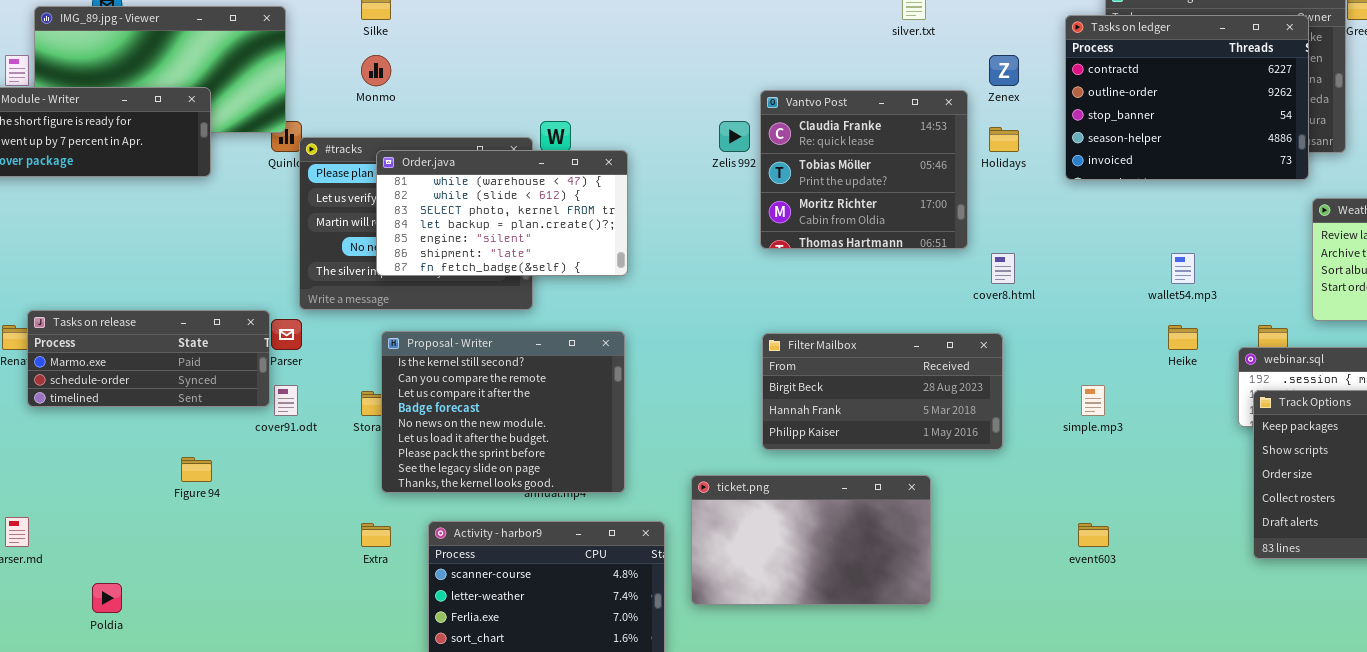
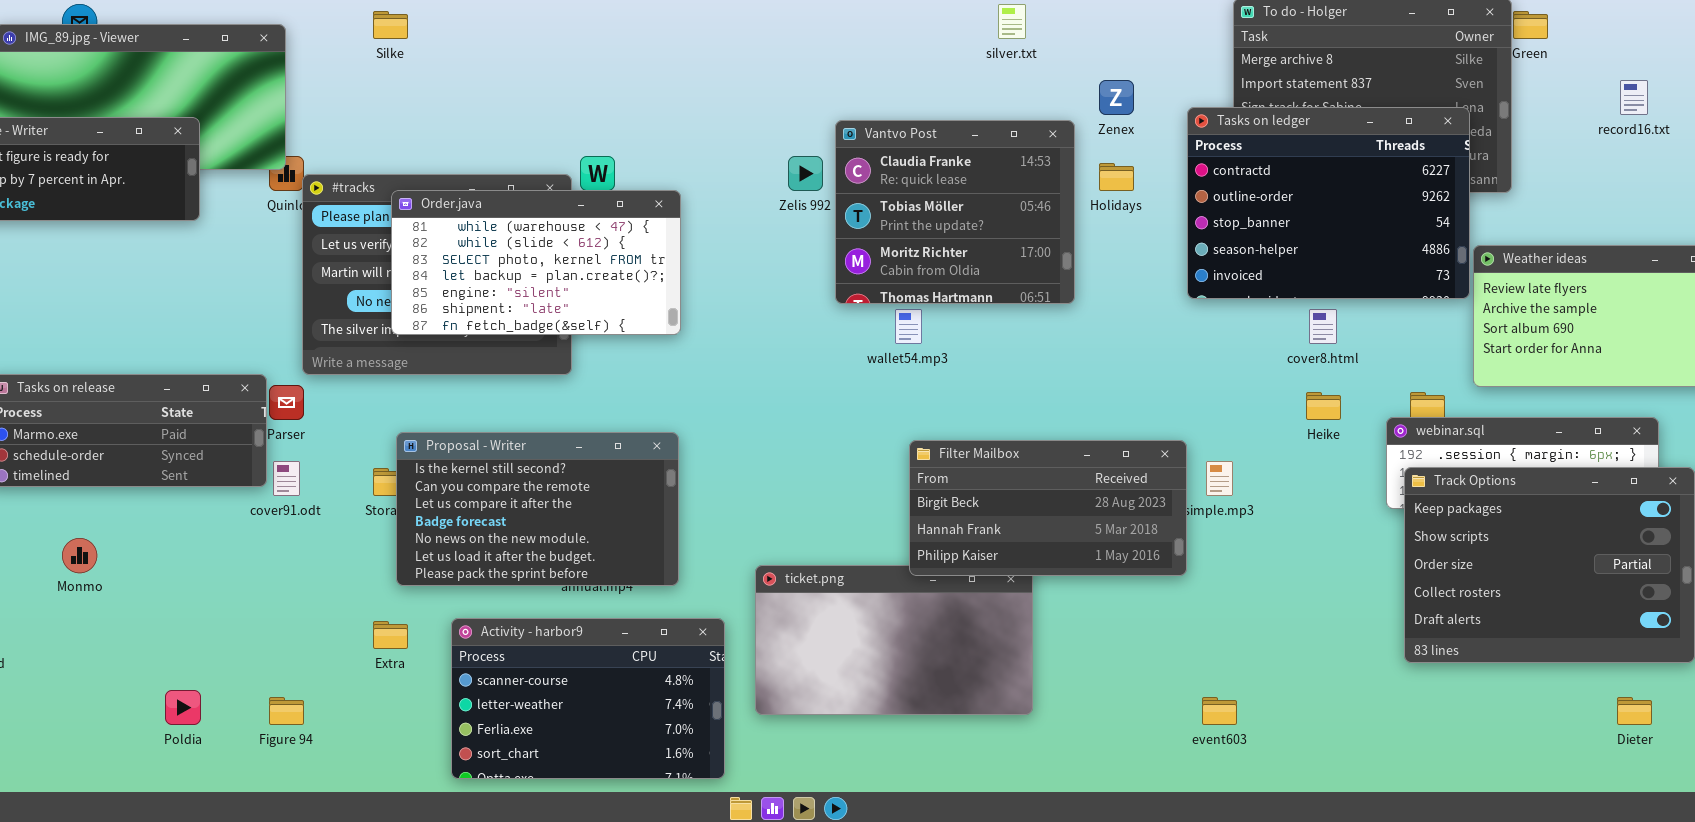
Tasks on ledger: [1065,15,1309,180] -> [1187,107,1470,299], moved
Monmo: [361,55,391,86] -> [62,538,97,573], moved
cover8.html: [991,253,1015,284] -> [1309,309,1337,344], moved
wallet54.mp3: [1171,253,1195,284] -> [895,309,922,344], moved
Proposal - Writer: [381,331,625,493] -> [396,432,679,586], resized
Filter Mailbox: [762,333,1003,450] -> [909,440,1187,576], moved
Figure 94: [181,457,212,482] -> [269,697,304,725], moved
event603: [1078,523,1109,547] -> [1202,697,1237,725], moved
Poldia: [92,583,122,613] -> [165,690,201,725], moved

